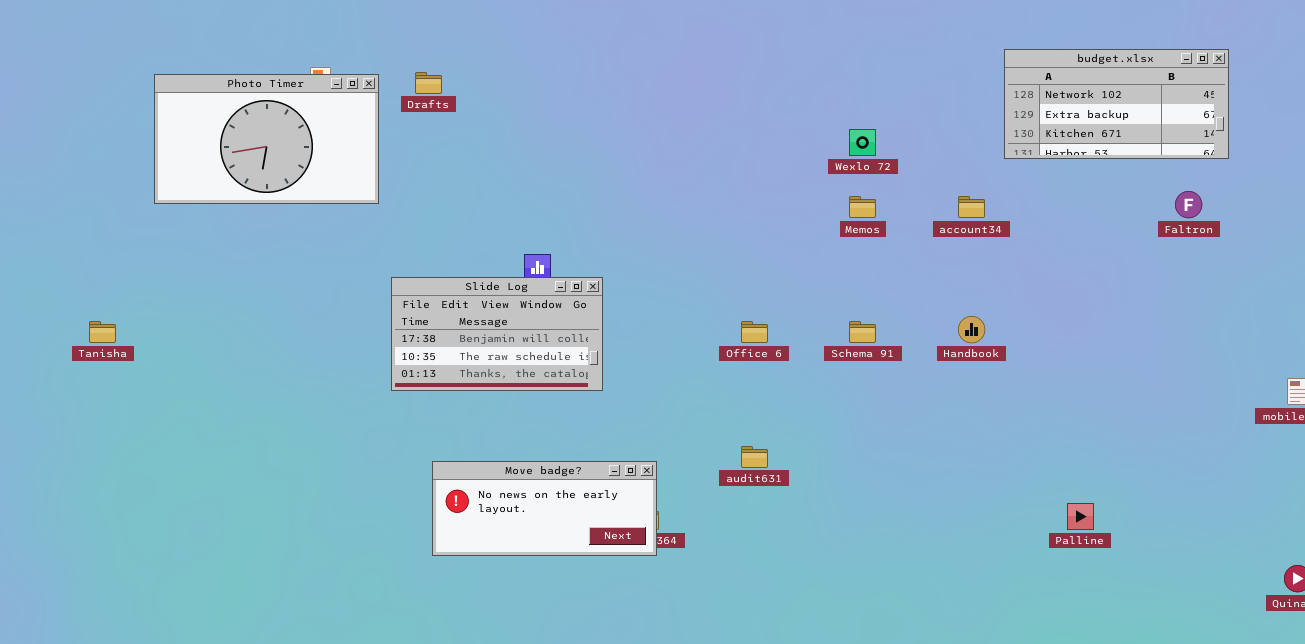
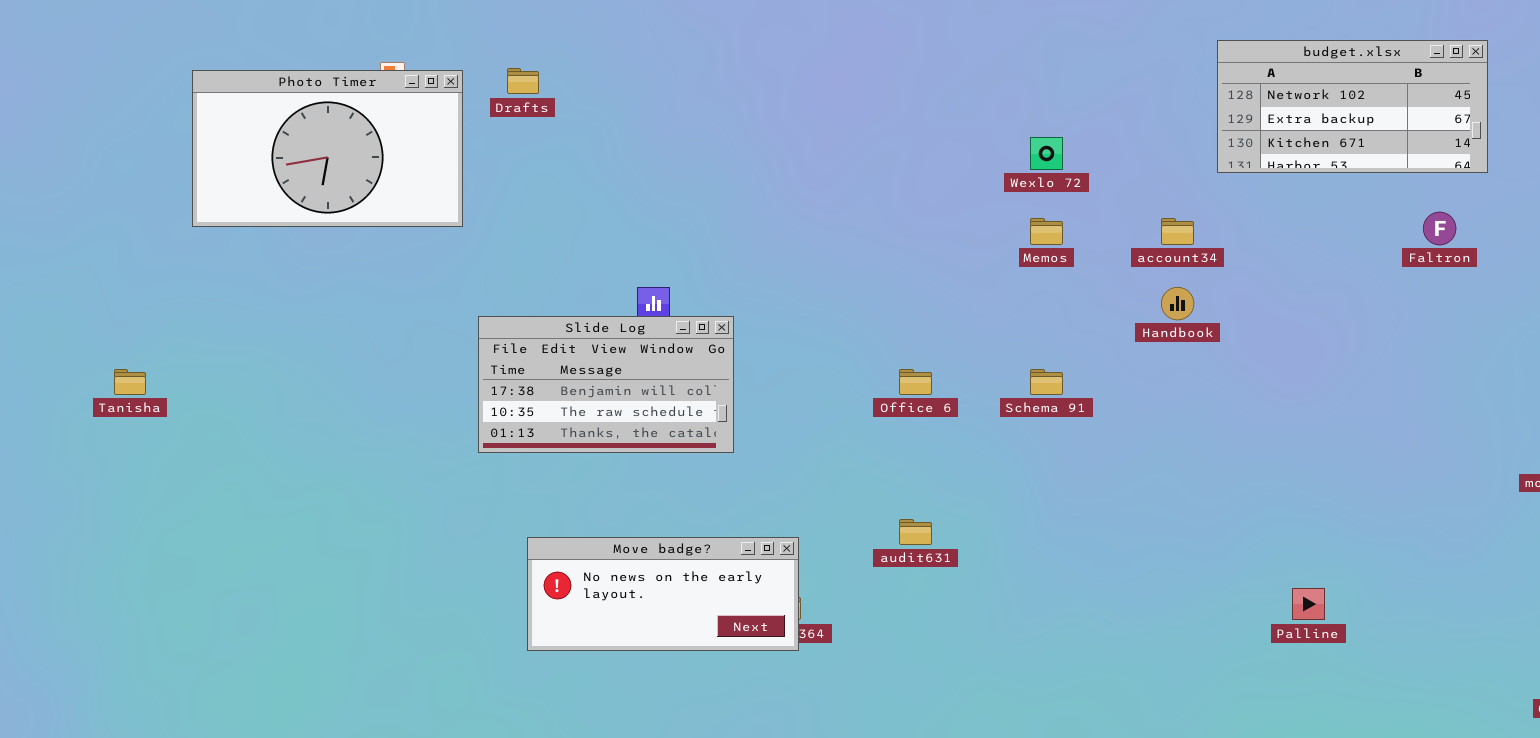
Handbook: [958,316,985,343] -> [1161,287,1194,320], moved

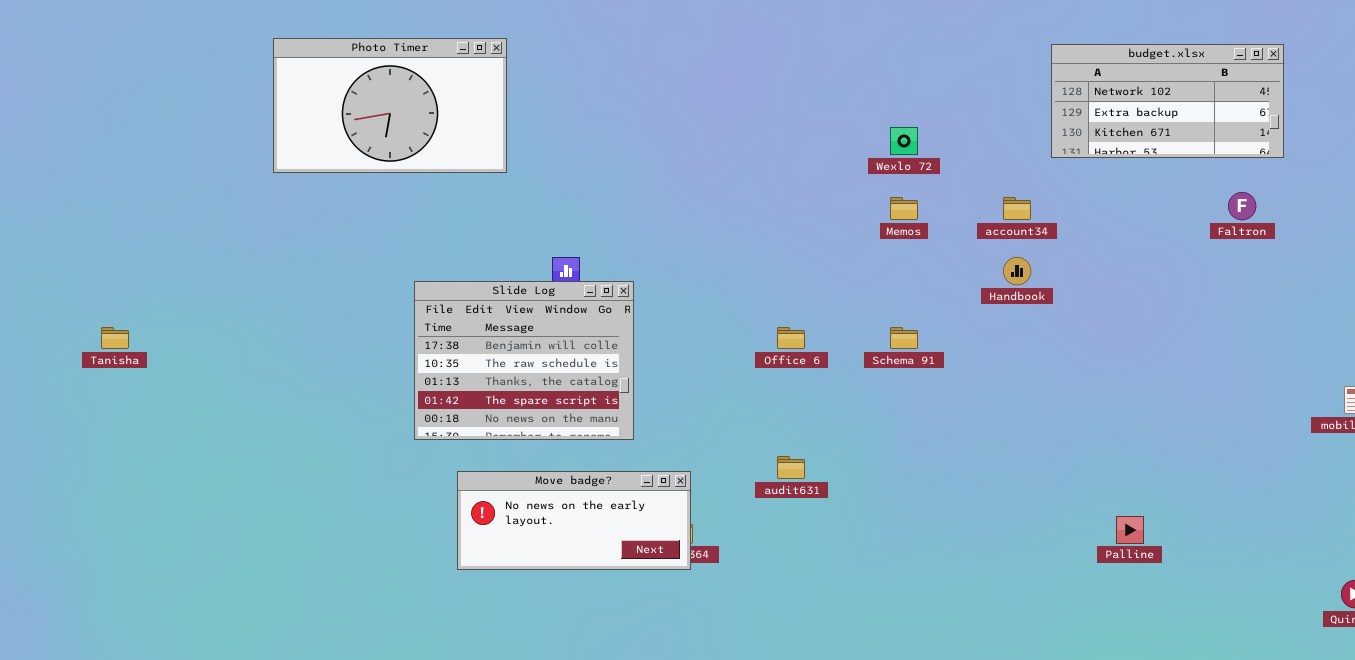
Photo Timer: [192,70,463,227] -> [273,38,507,173], moved
Slide Log: [478,316,734,453] -> [414,281,634,440], resized

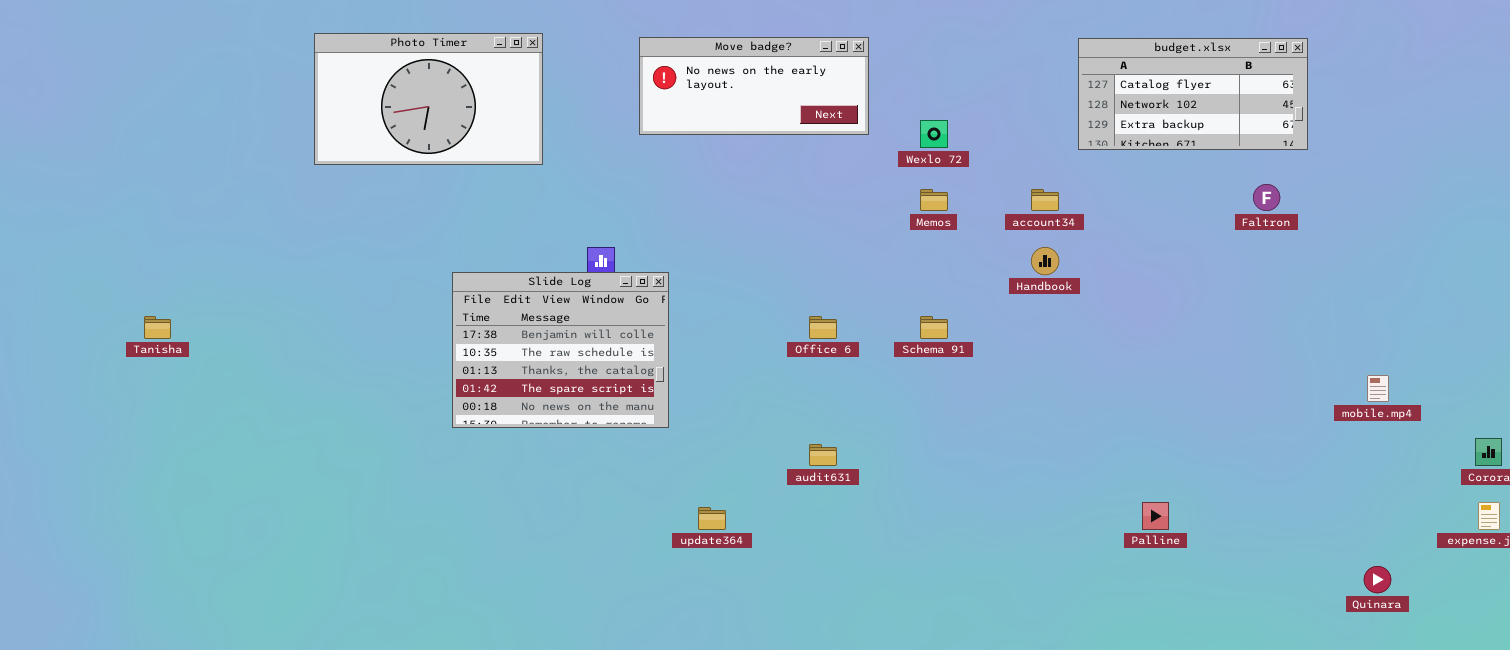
budget.xlsx: [1051,44,1284,158] -> [1078,38,1308,150], scrolled up 1 row
Move badge?: [457,471,691,570] -> [639,37,869,135], moved

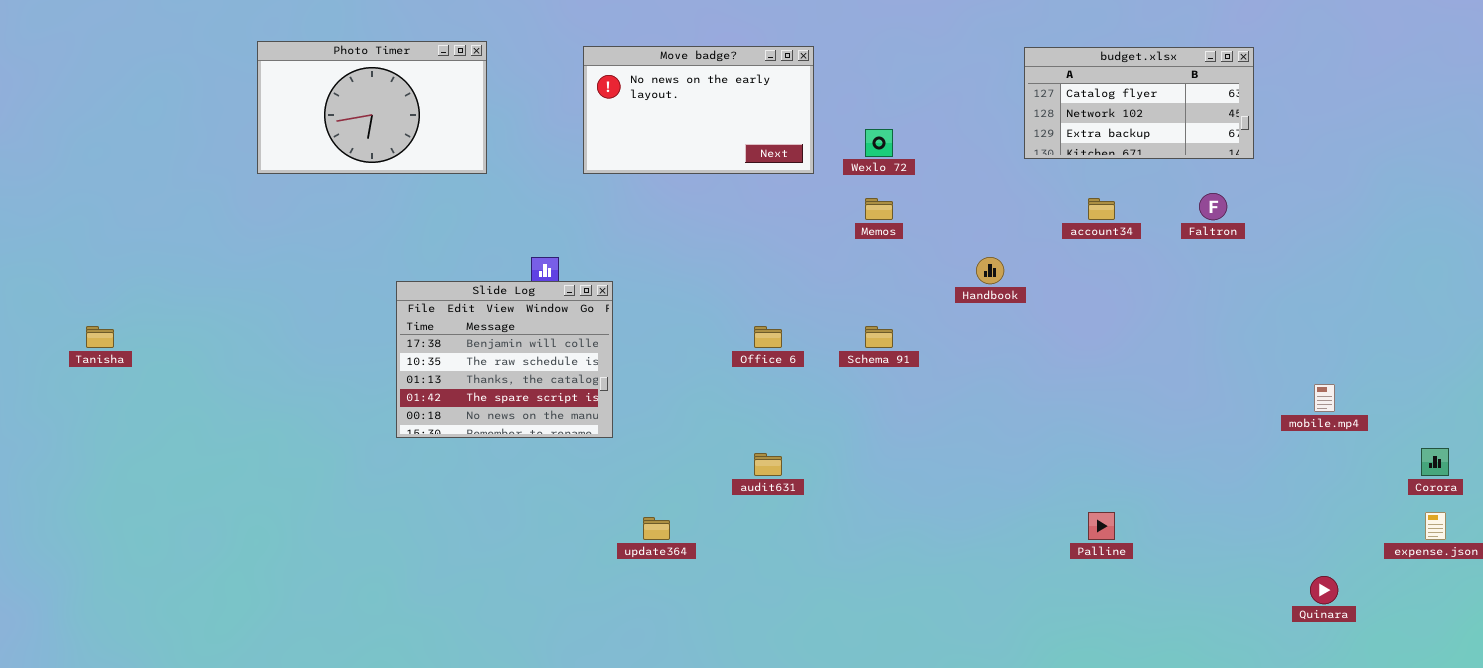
Move badge?: [639,37,869,135] -> [583,46,814,174], resized
account34: [1031,189,1059,211] -> [1088,198,1115,220], moved

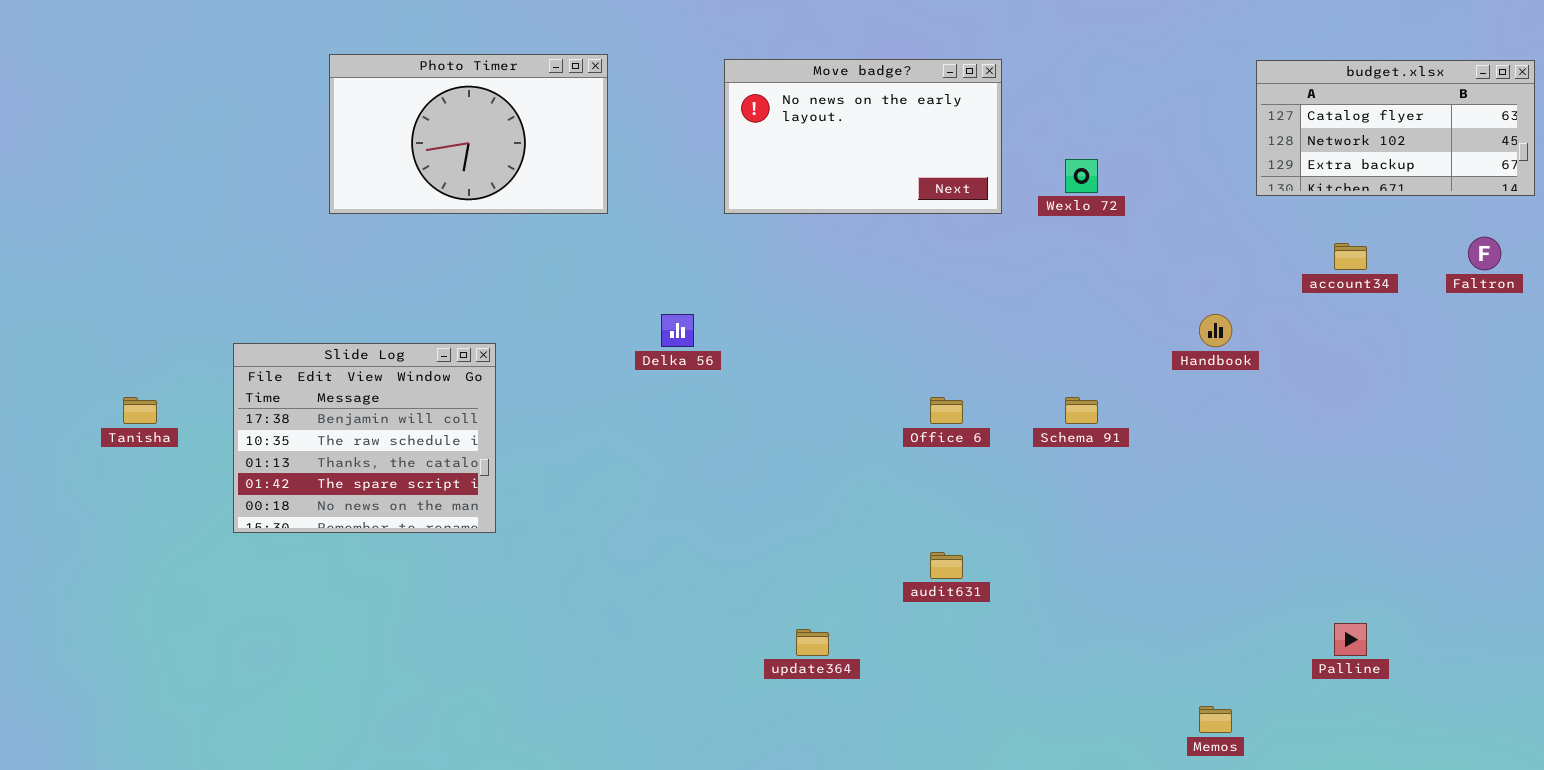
Memos: [865,198,893,220] -> [1199,706,1232,733], moved
Slide Log: [396,281,613,438] -> [233,343,496,533], moved

